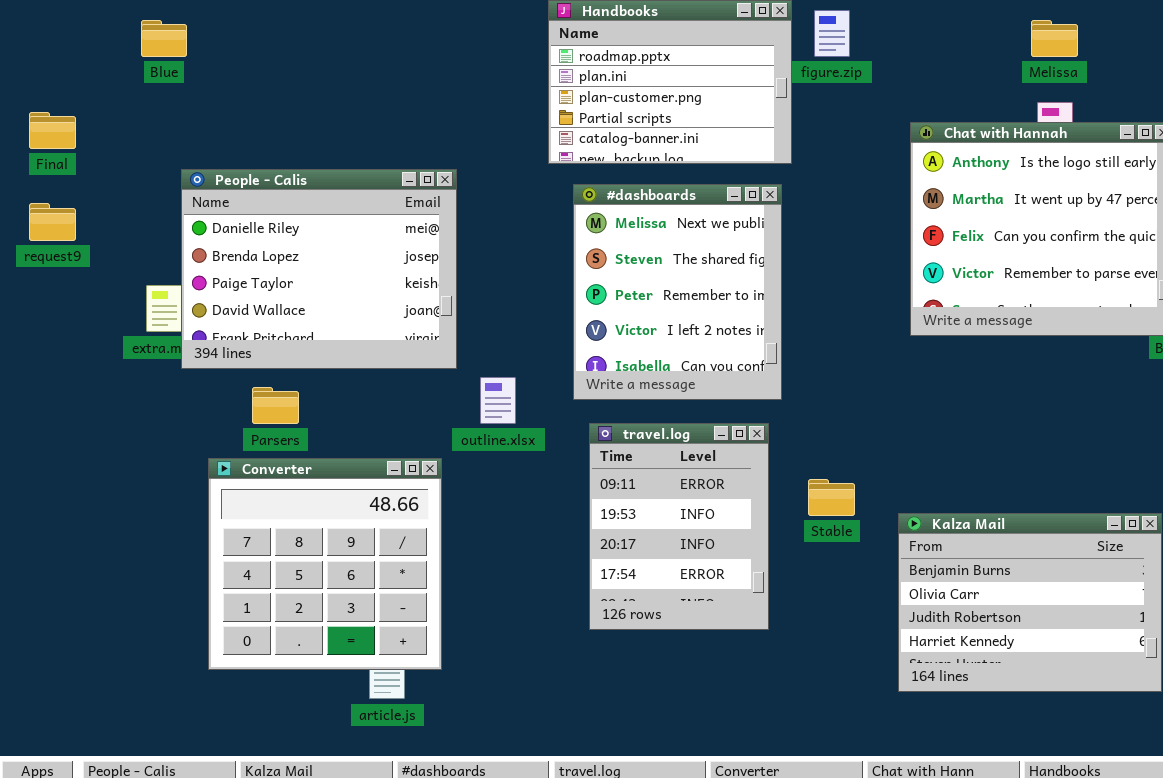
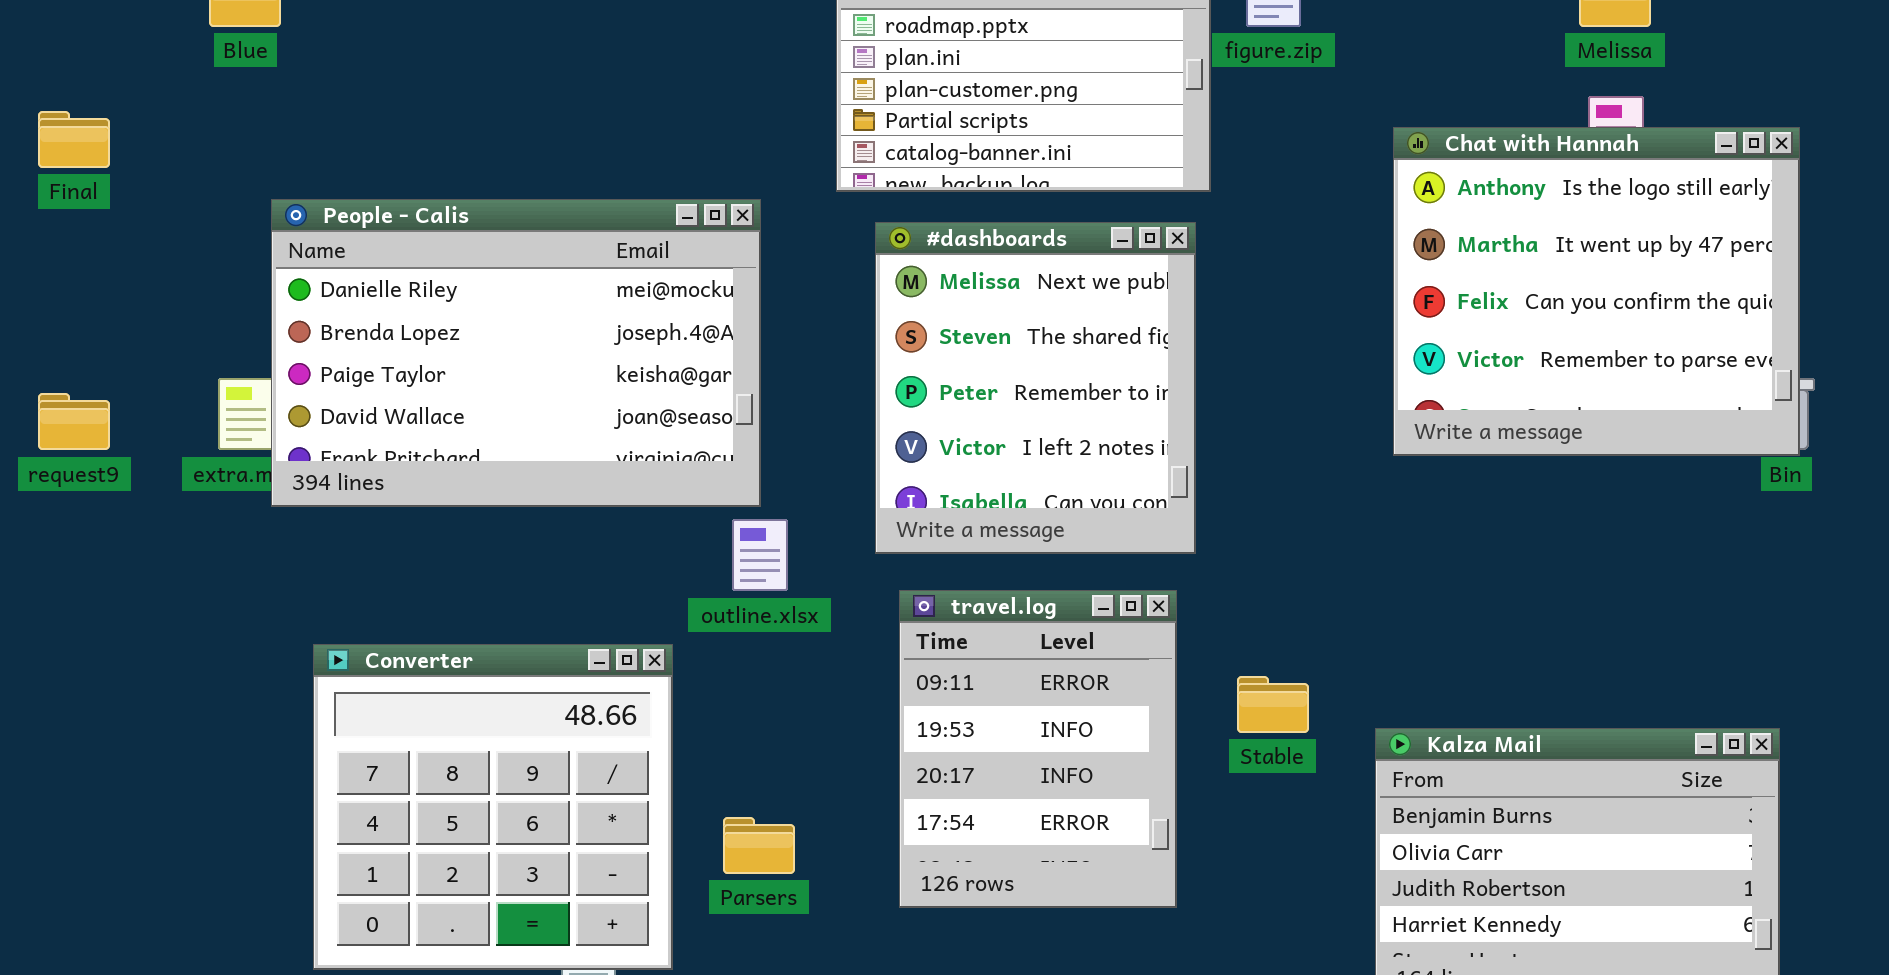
People - Calis: [181,169,457,369] -> [271,199,761,507], resized
request9: [29,203,76,241] -> [38,393,110,450], moved
Parsers: [252,387,299,424] -> [723,817,795,874], moved

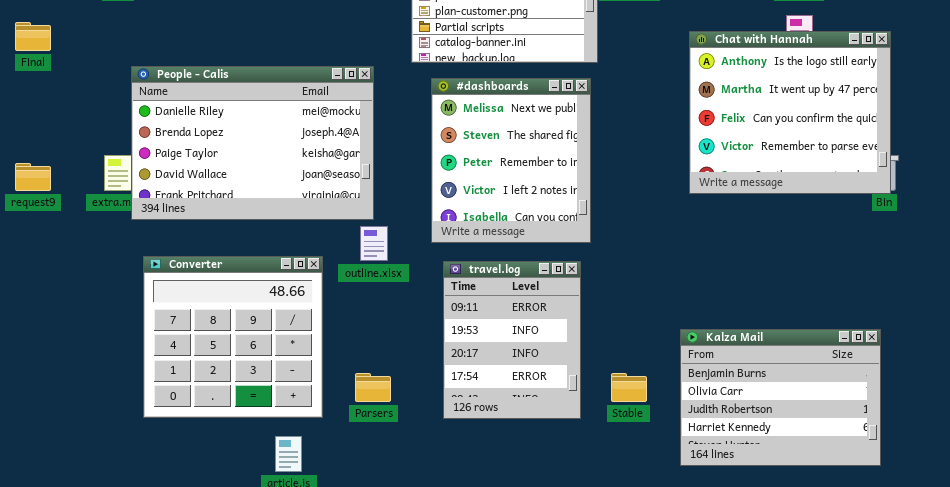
Converter: [313,644,673,970] -> [143,256,323,418], moved
Stable: [1237,676,1309,733] -> [611,373,647,402], moved

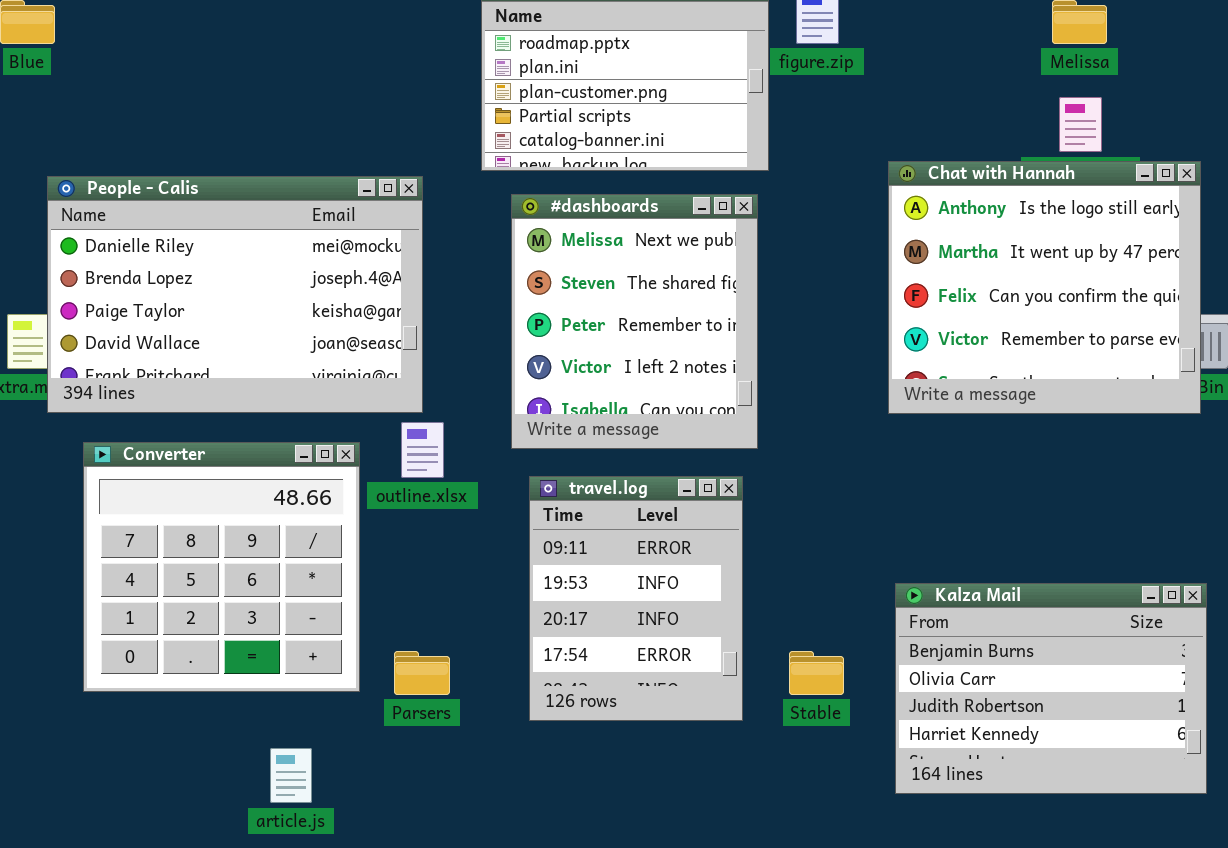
Chat with Hannah: [689,31,891,194] -> [888,161,1201,414], moved
Converter: [143,256,323,418] -> [83,442,360,692], moved

